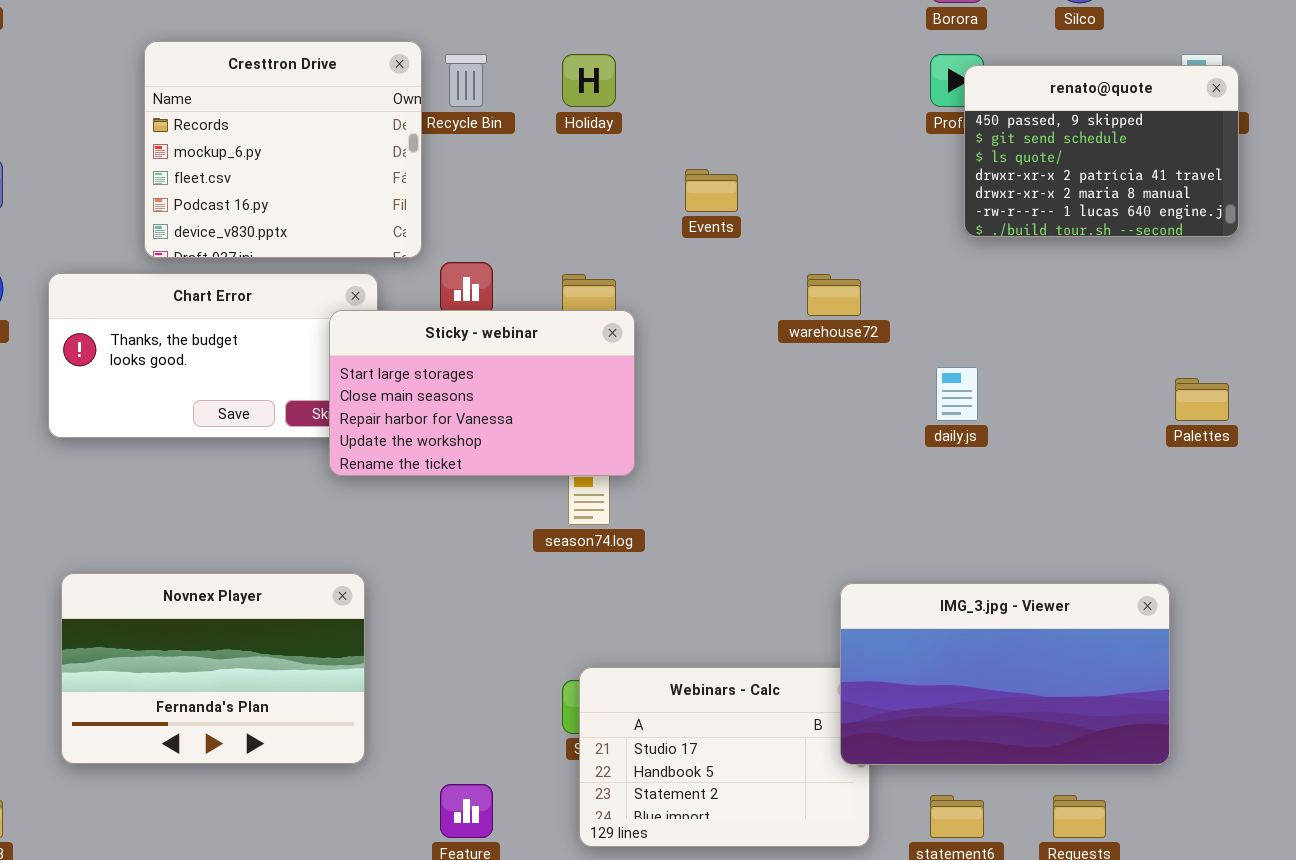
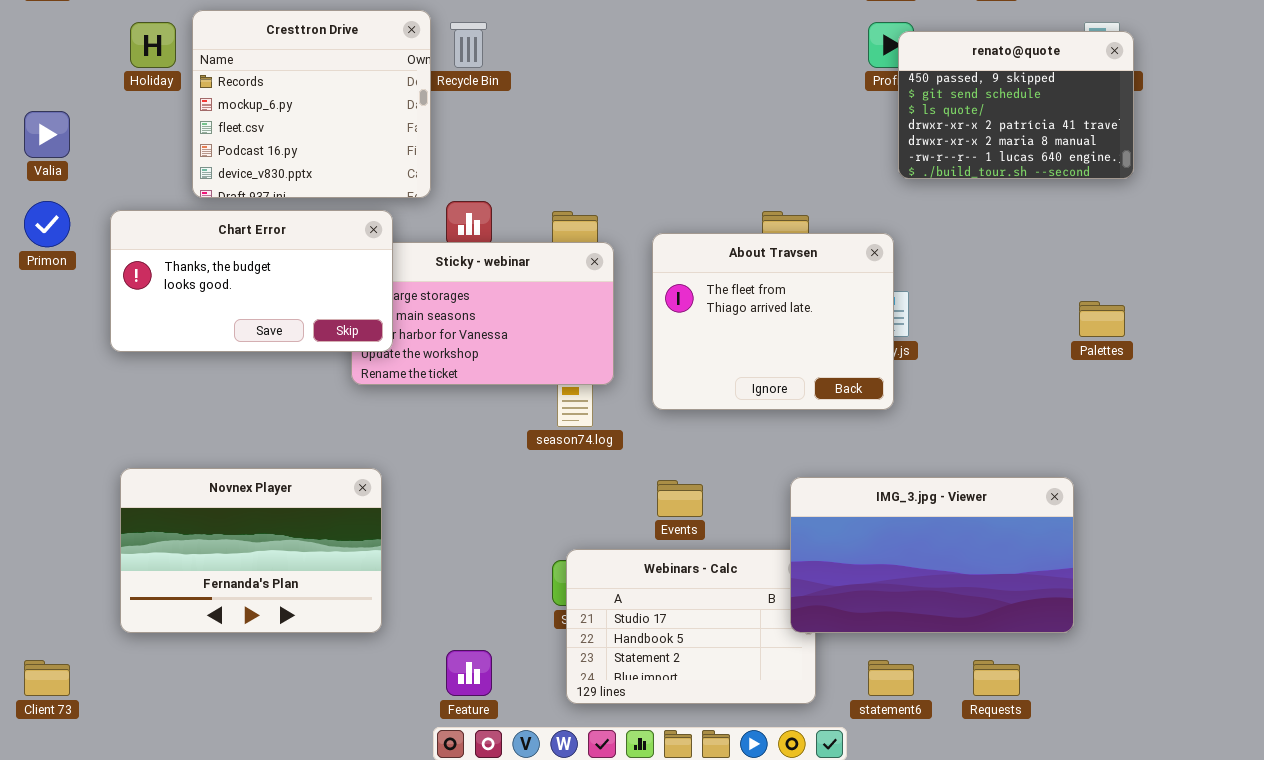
Holiday: [562,54,616,107] -> [130,22,176,68], moved
Events: [685,169,738,212] -> [657,480,703,517], moved
Chart Error: [48,273,378,438] -> [110,210,393,352], raised
About Travsen: none -> [652,233,894,410], opened

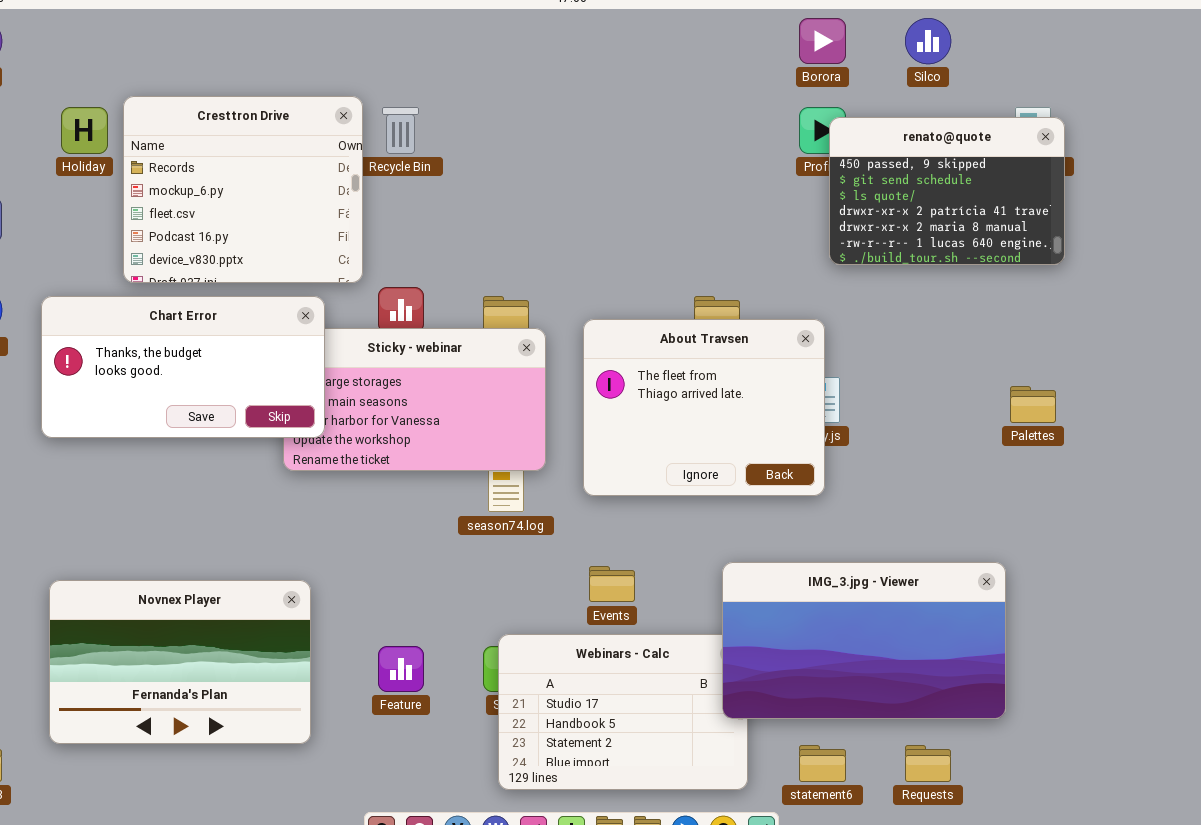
Novnex Player: [120,468,382,633] -> [49,580,311,744], moved
Feature: [446,650,492,696] -> [378,646,424,692], moved

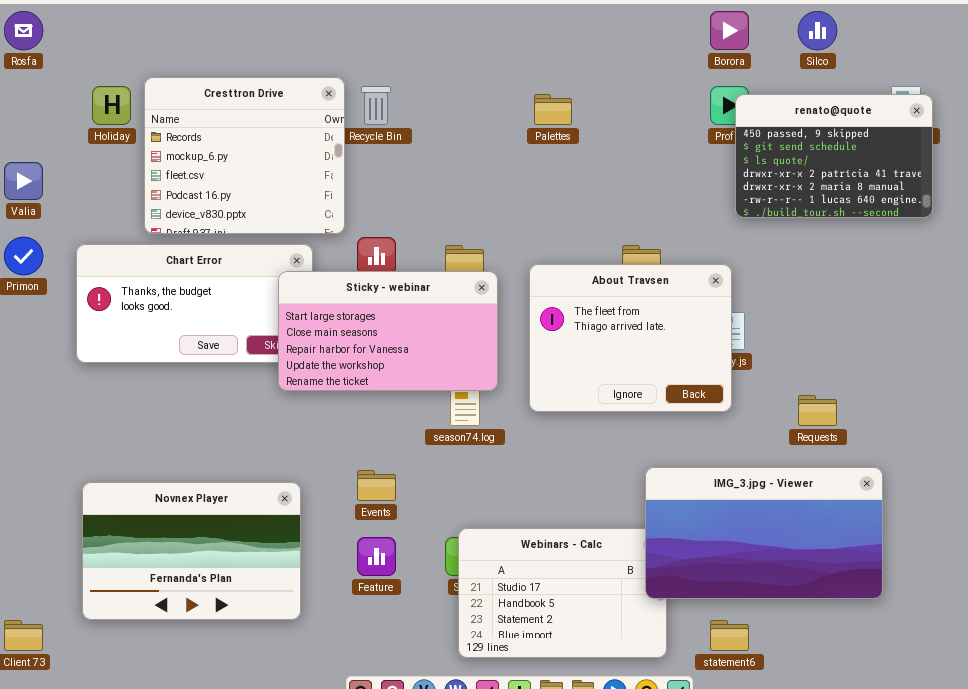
Sticky - webinar: [283,328,546,471] -> [278,271,498,391], raised
Palettes: [1010,386,1056,423] -> [534,94,572,125], moved
Events: [589,566,635,602] -> [357,470,396,501], moved
Requests: [905,745,951,782] -> [798,395,837,426], moved

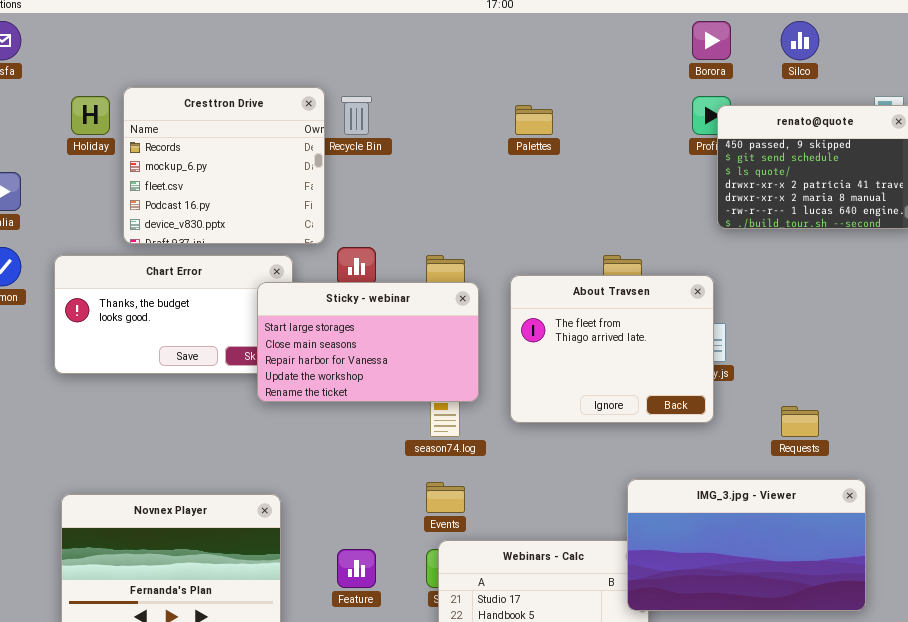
Events: [357,470,396,501] -> [426,482,465,513], moved

